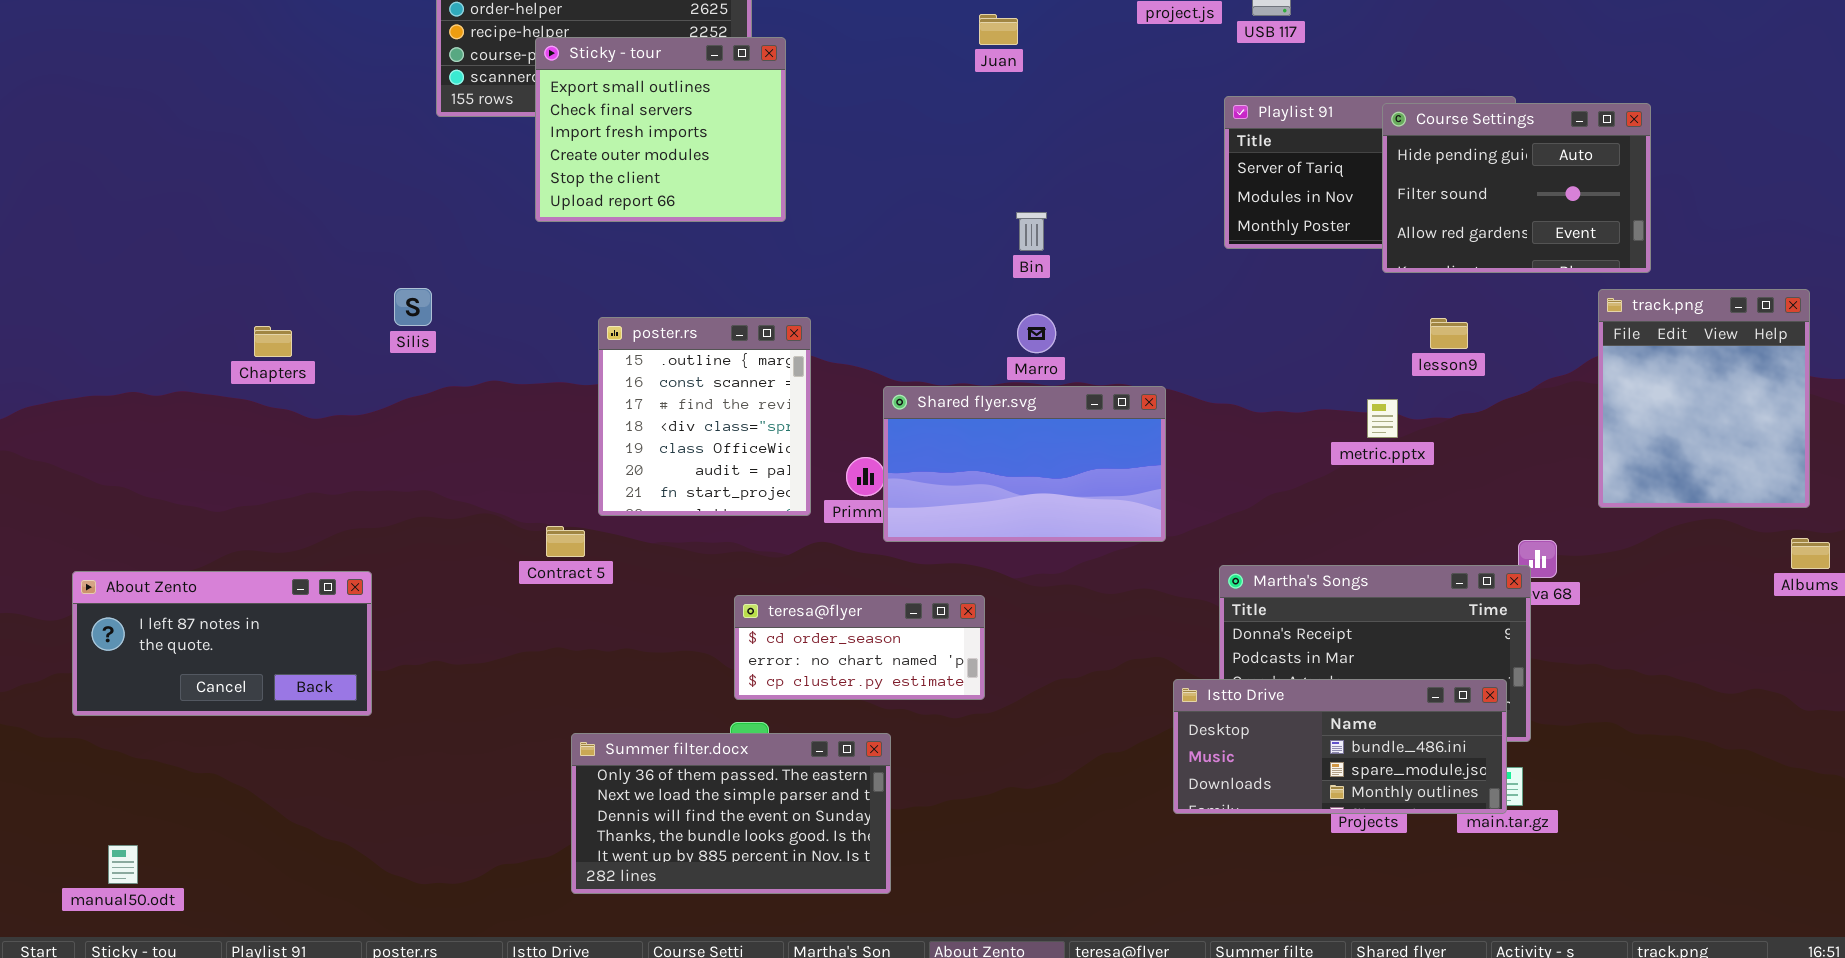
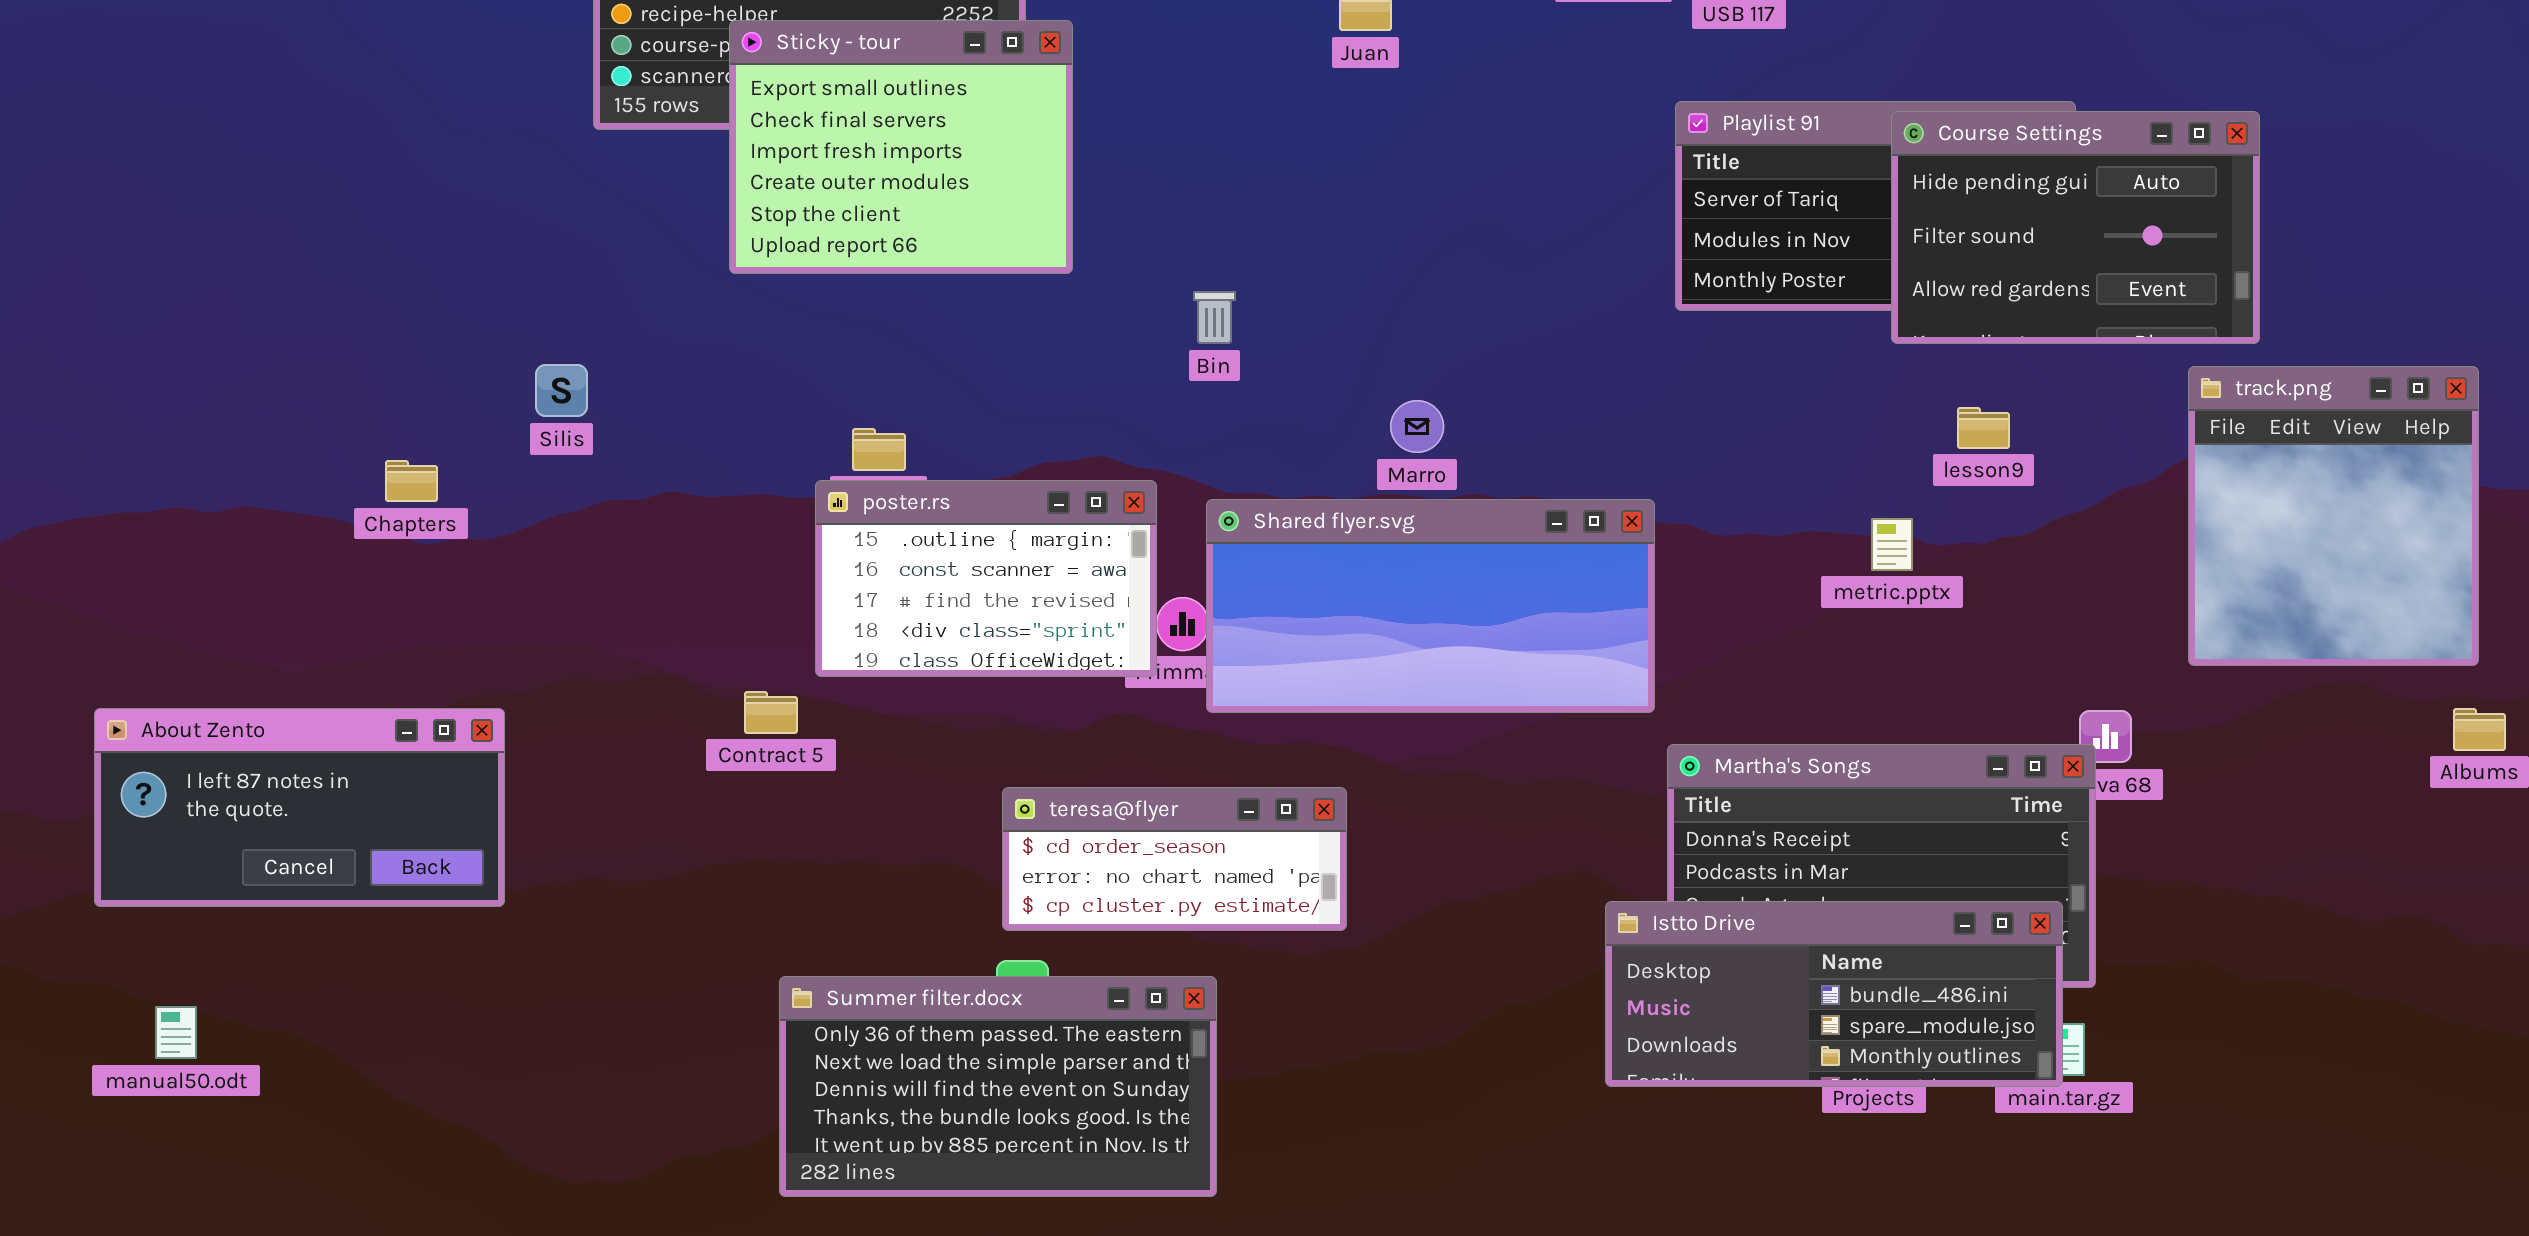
Bin: [1016,212,1047,251] -> [1193,291,1236,344], moved
poster.rs: [598,317,811,516] -> [815,480,1157,677], resized
Chapters: [254,326,292,357] -> [385,460,438,502], moved
Shared flyer.svg: [883,386,1166,542] -> [1206,499,1655,713], resized
About Zento: [72,571,372,716] -> [94,708,505,907], moved
manual50.odt: [108,845,138,884] -> [155,1006,197,1059], moved

